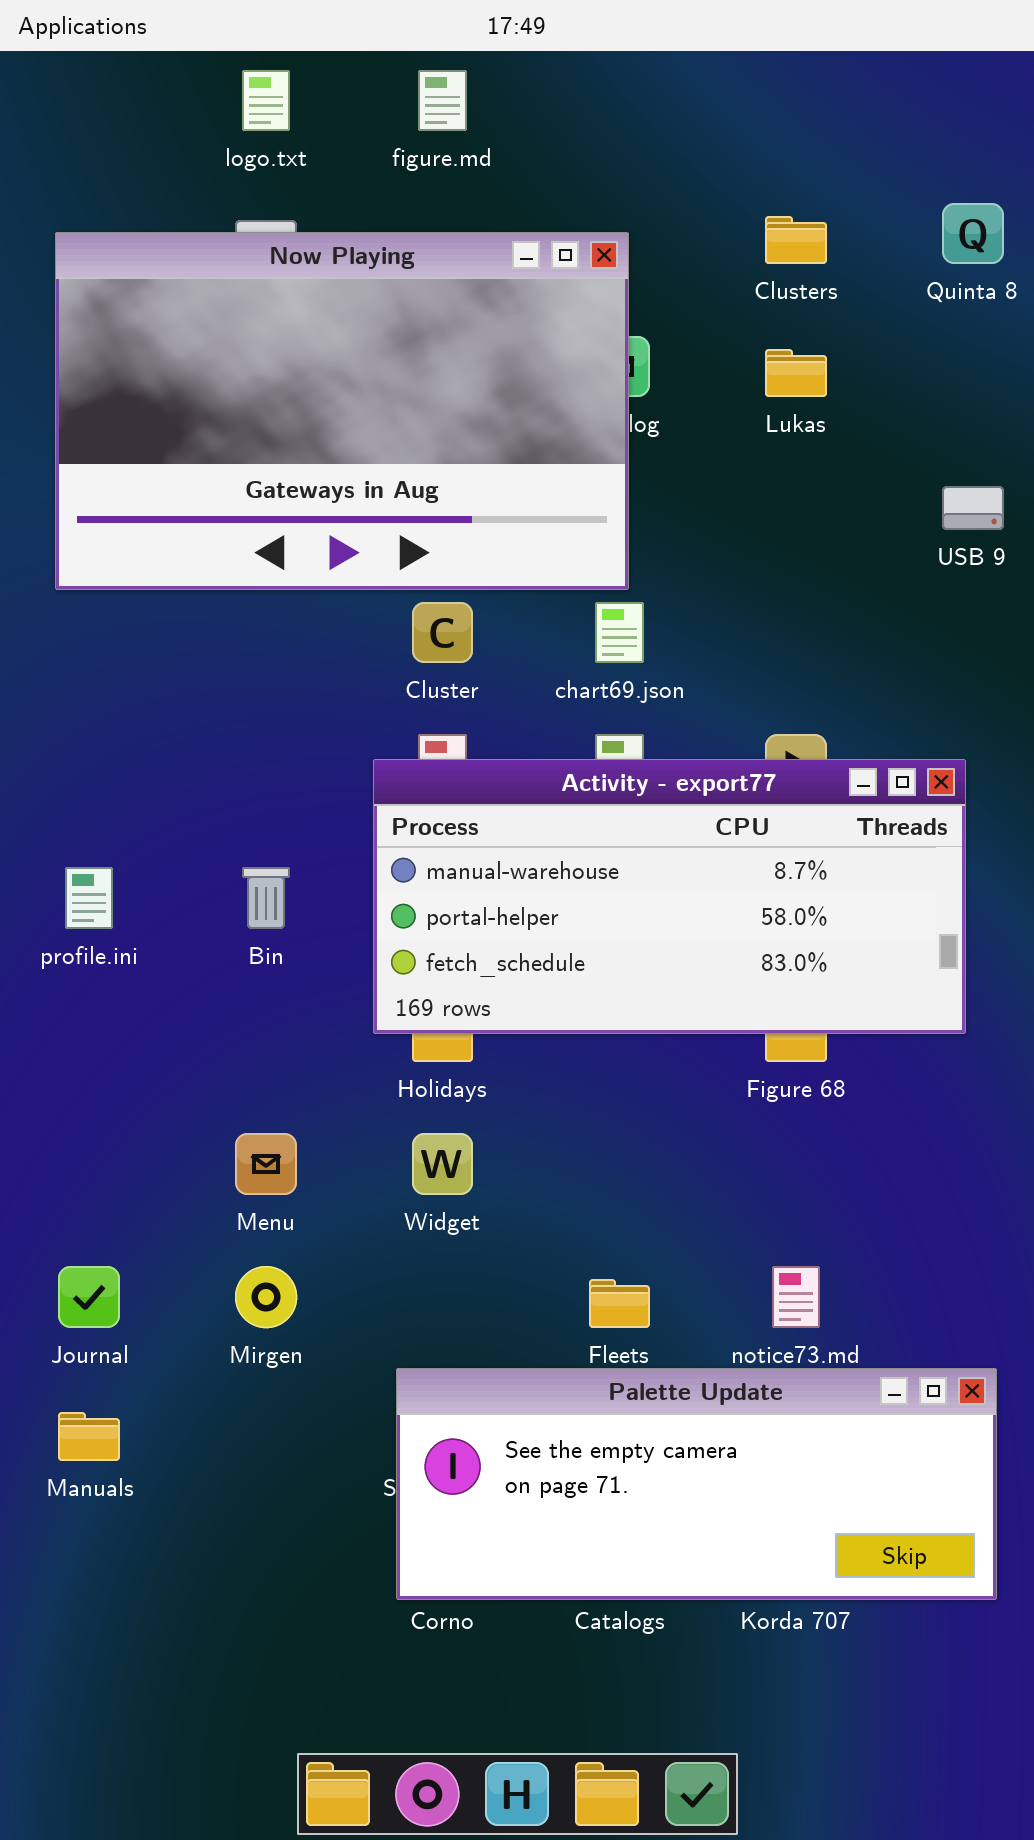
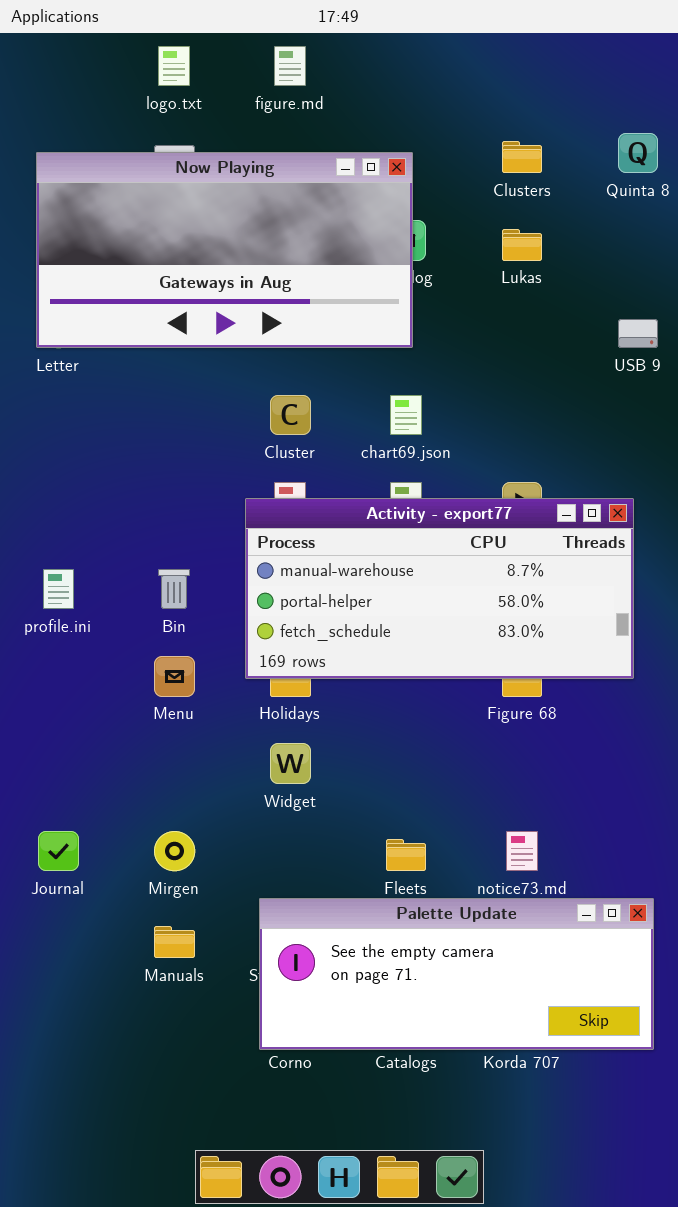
Now Playing: [55,232,629,590] -> [36,152,413,348], resized
Menu: [235,1133,297,1195] -> [154,656,195,697], moved
Manuals: [58,1412,120,1461] -> [154,926,195,958], moved

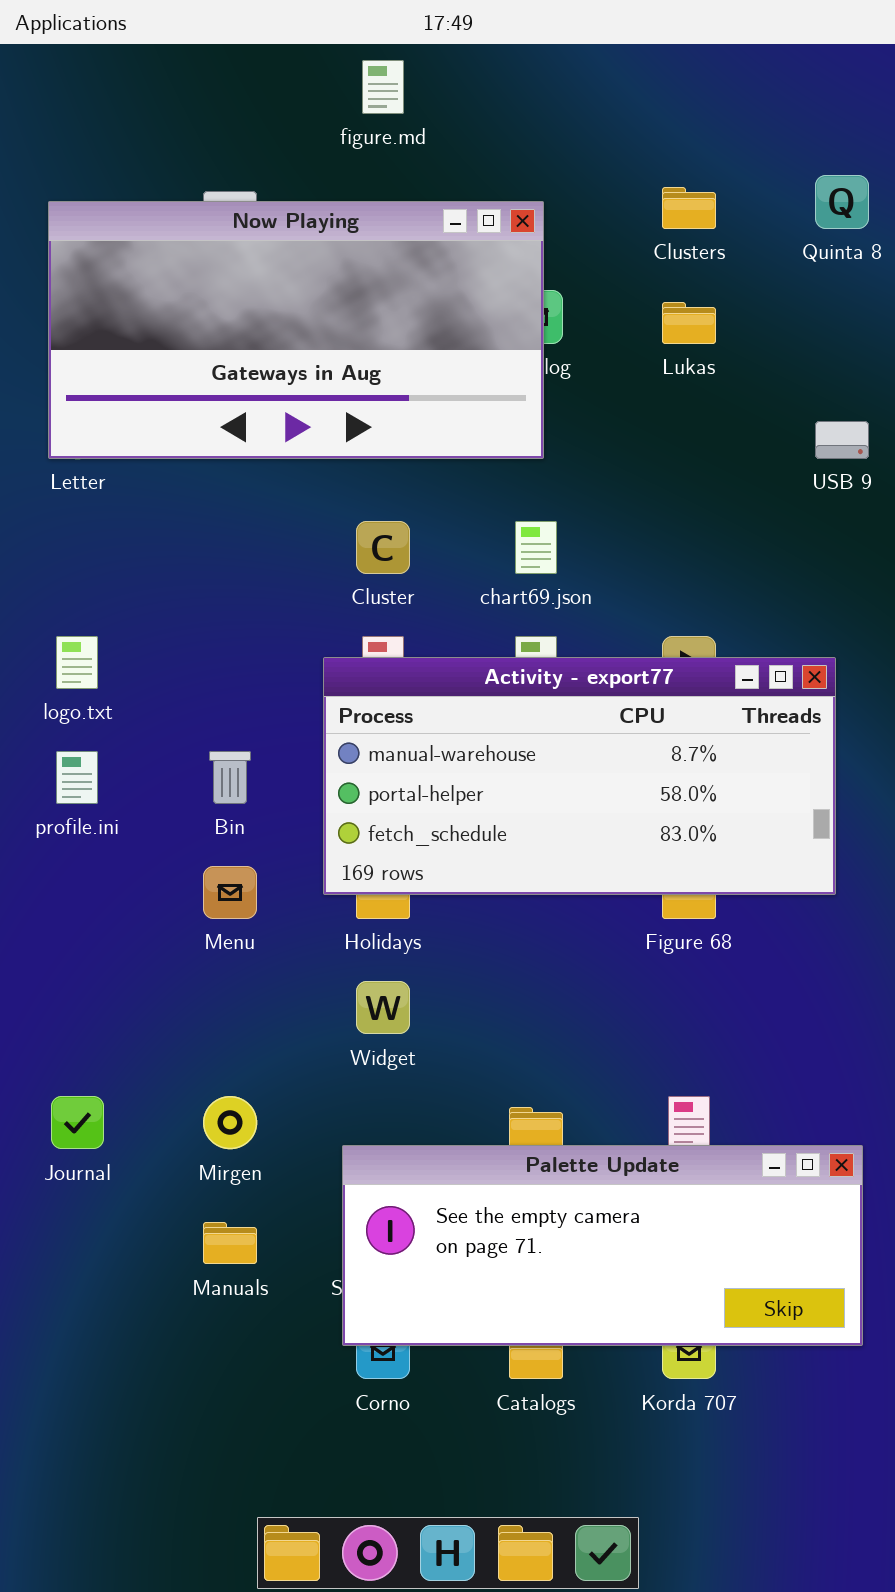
logo.txt: [158,46,190,86] -> [56,636,98,689], moved
Palette Update: [259,898,654,1050] -> [342,1145,863,1346], moved

